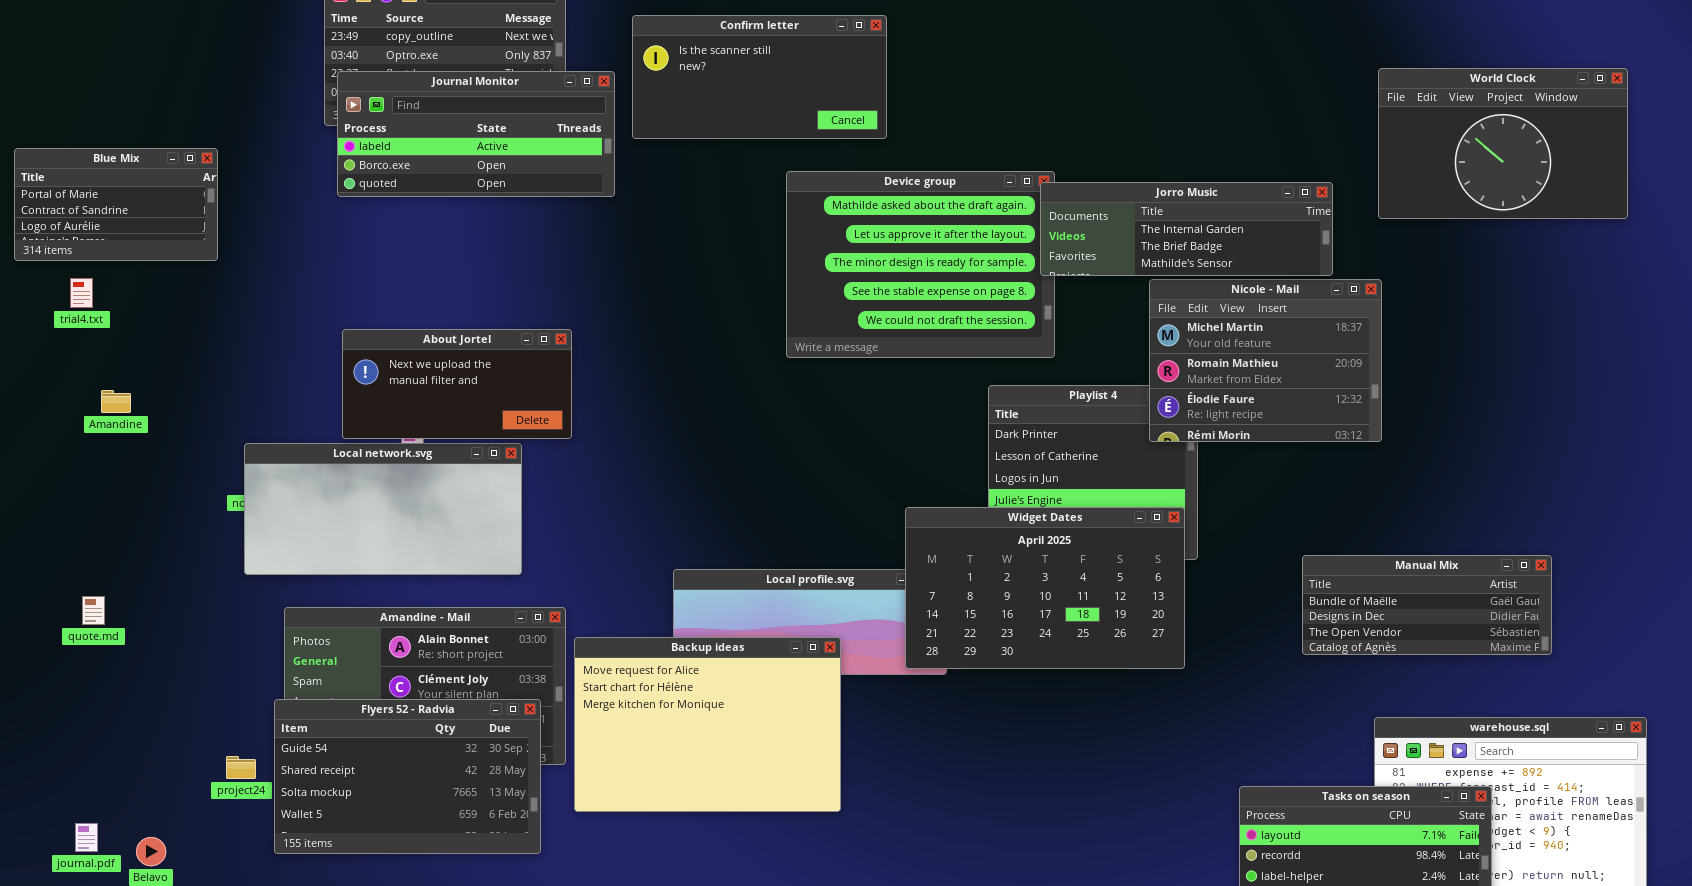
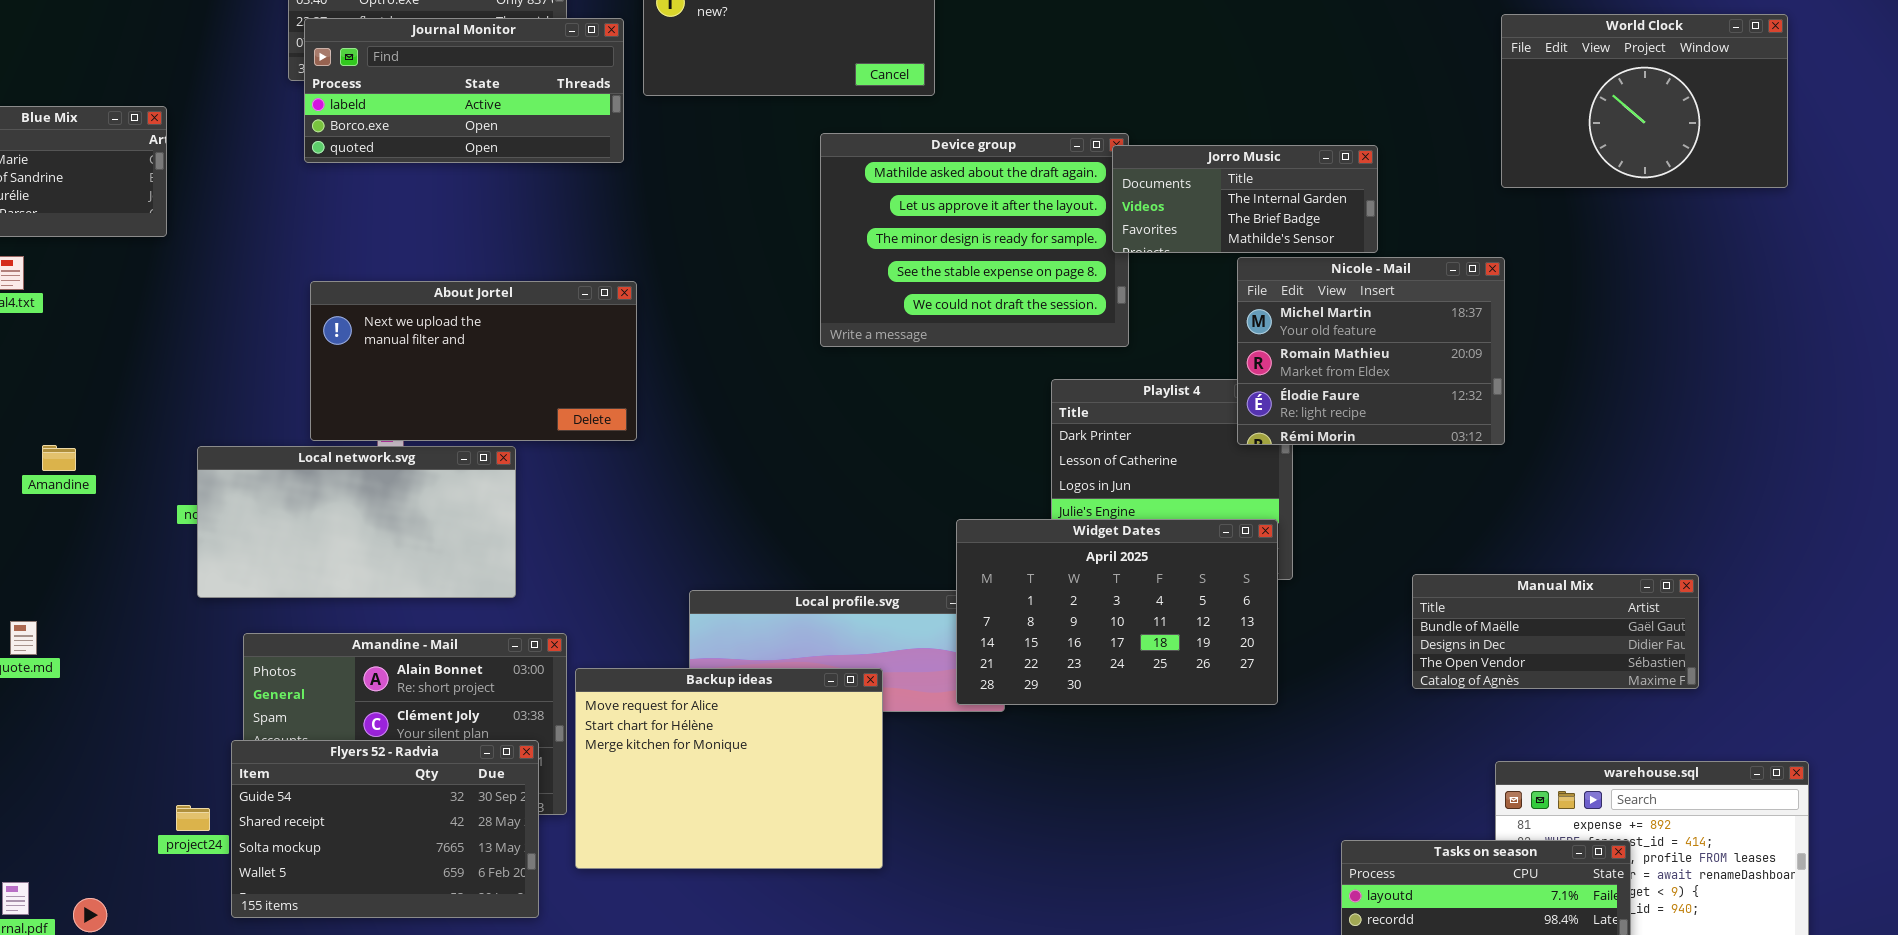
Jorro Music: [1040,182,1333,276] -> [1112,145,1378,253], resized
About Jortel: [342,329,572,439] -> [310,281,637,441], resized
Amandine: [101,390,131,413] -> [42,445,76,471], moved

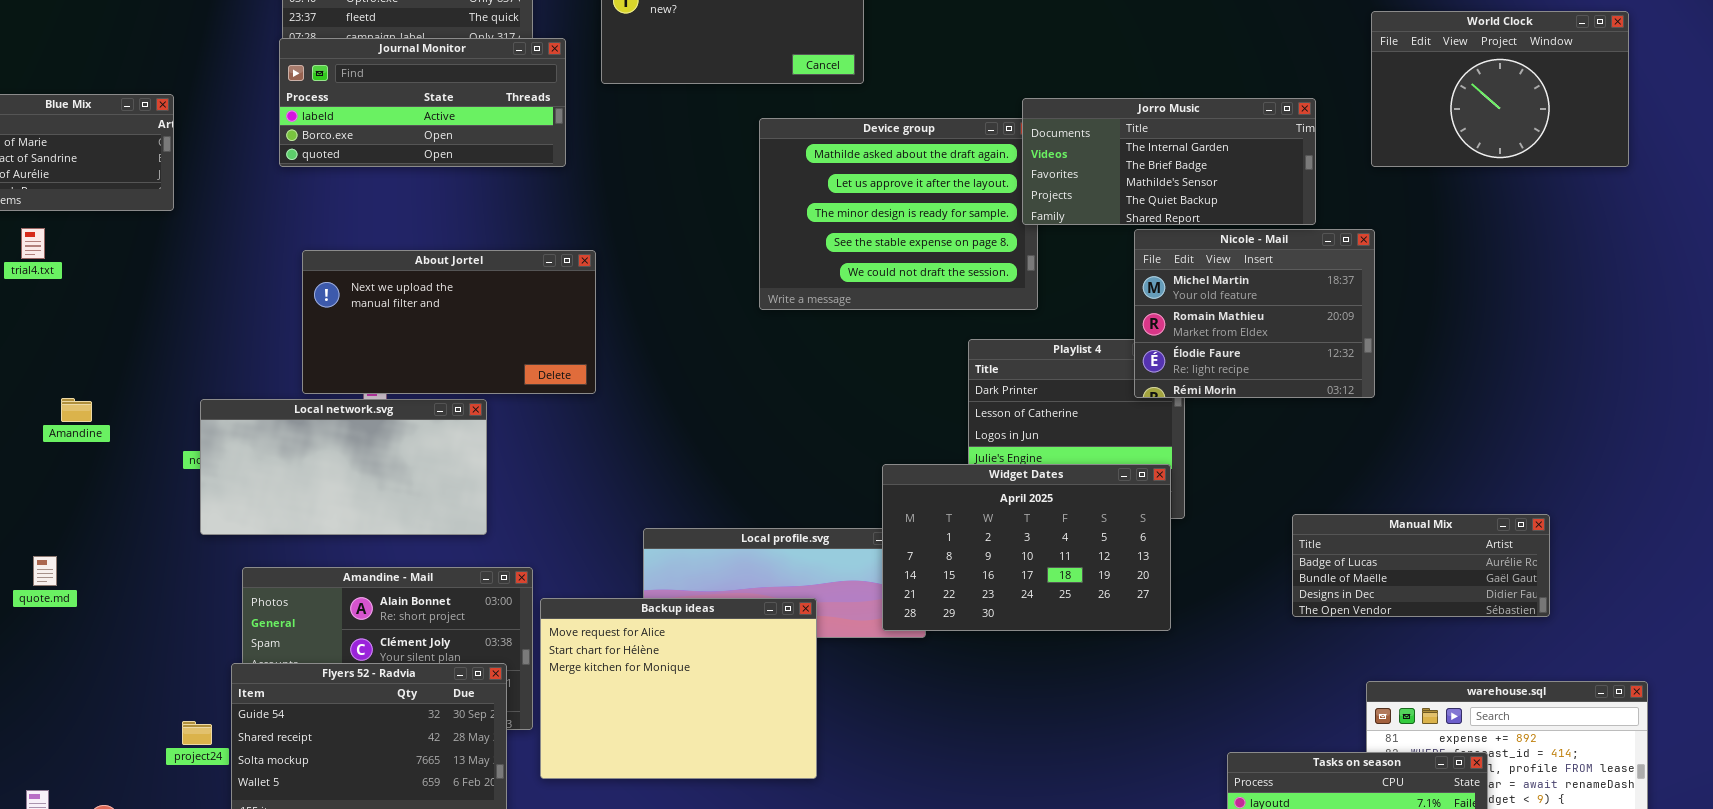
Journal Monitor: [304,18,624,163] -> [279,38,566,167], moved
Jorro Music: [1112,145,1378,253] -> [1022,98,1316,225], resized
Manual Mix: [1412,574,1699,689] -> [1292,514,1550,617], scrolled up 1 row

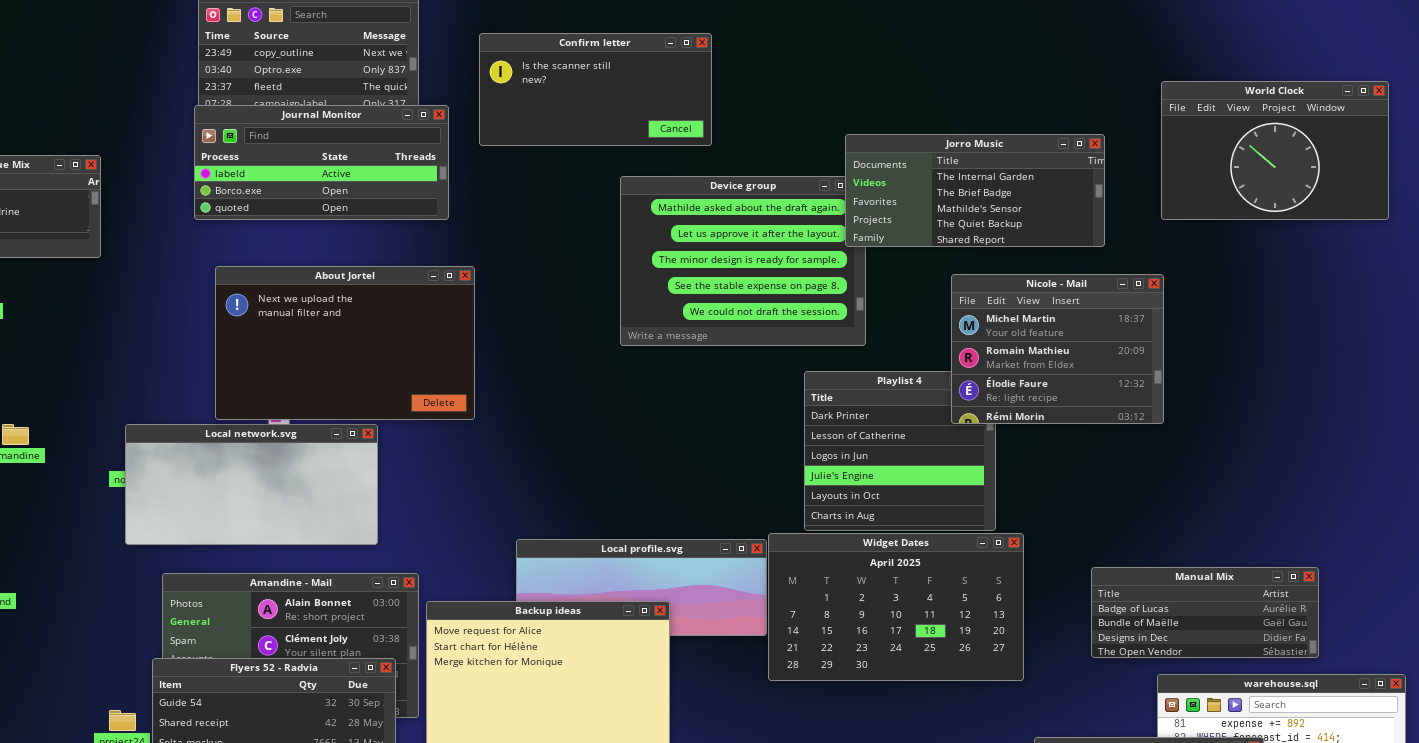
Jorro Music: [1022,98,1316,225] -> [845,134,1105,247], moved
About Jortel: [302,250,596,394] -> [215,266,475,420], resized
Widget Dates: [882,464,1171,631] -> [768,533,1024,681], moved
Manual Mix: [1292,514,1550,617] -> [1091,567,1319,658], moved

